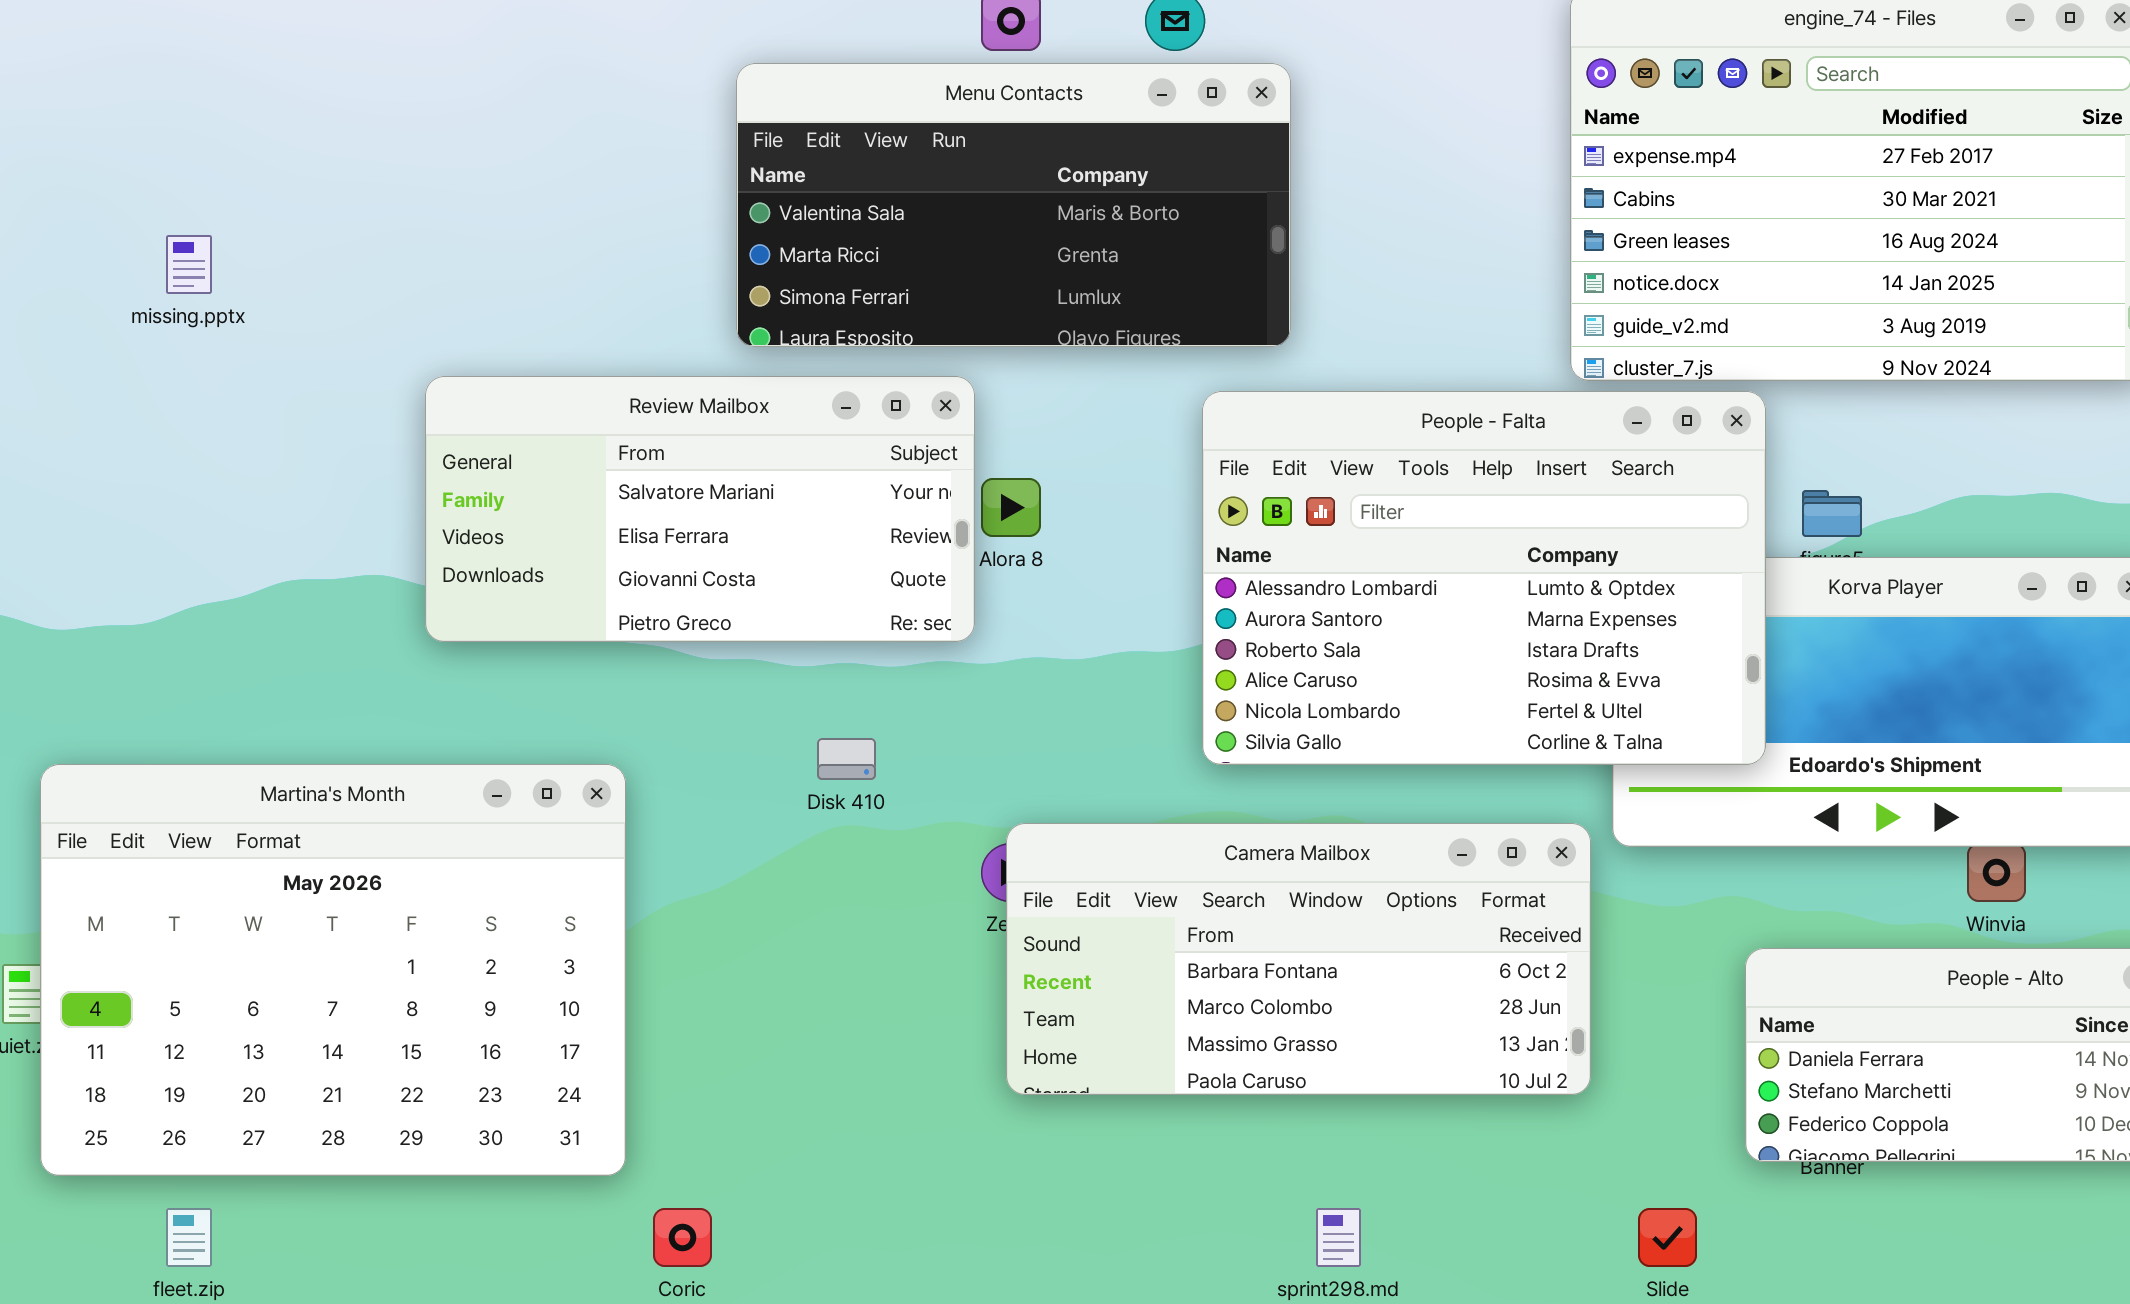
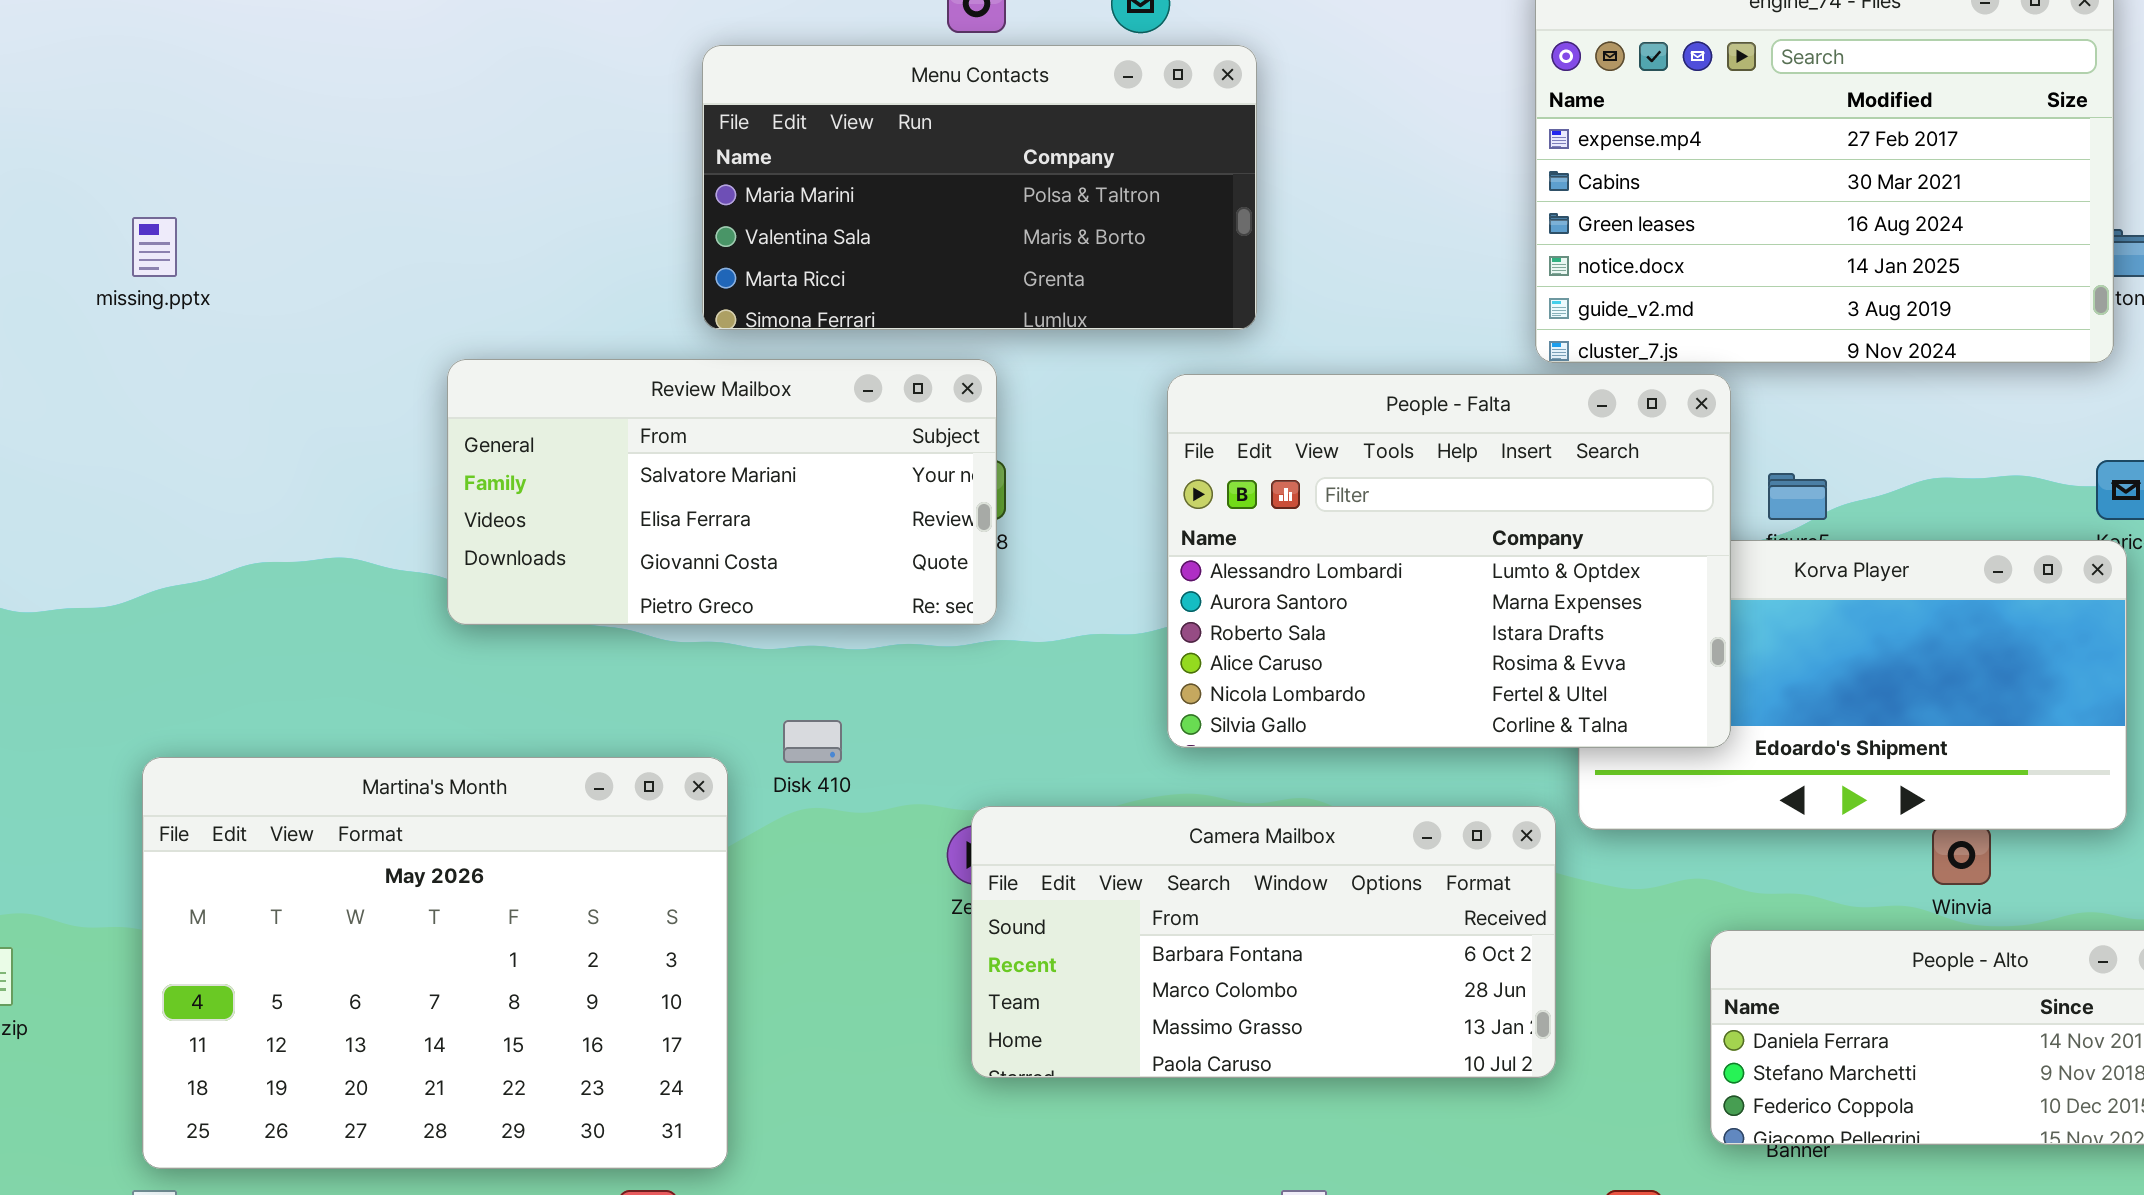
Menu Contacts: [736,63,1291,347] -> [702,45,1257,330], scrolled up 1 row
Review Mailbox: [425,376,975,642] -> [447,359,997,625], moved
Martina's Month: [40,764,626,1176] -> [142,757,728,1169], moved

